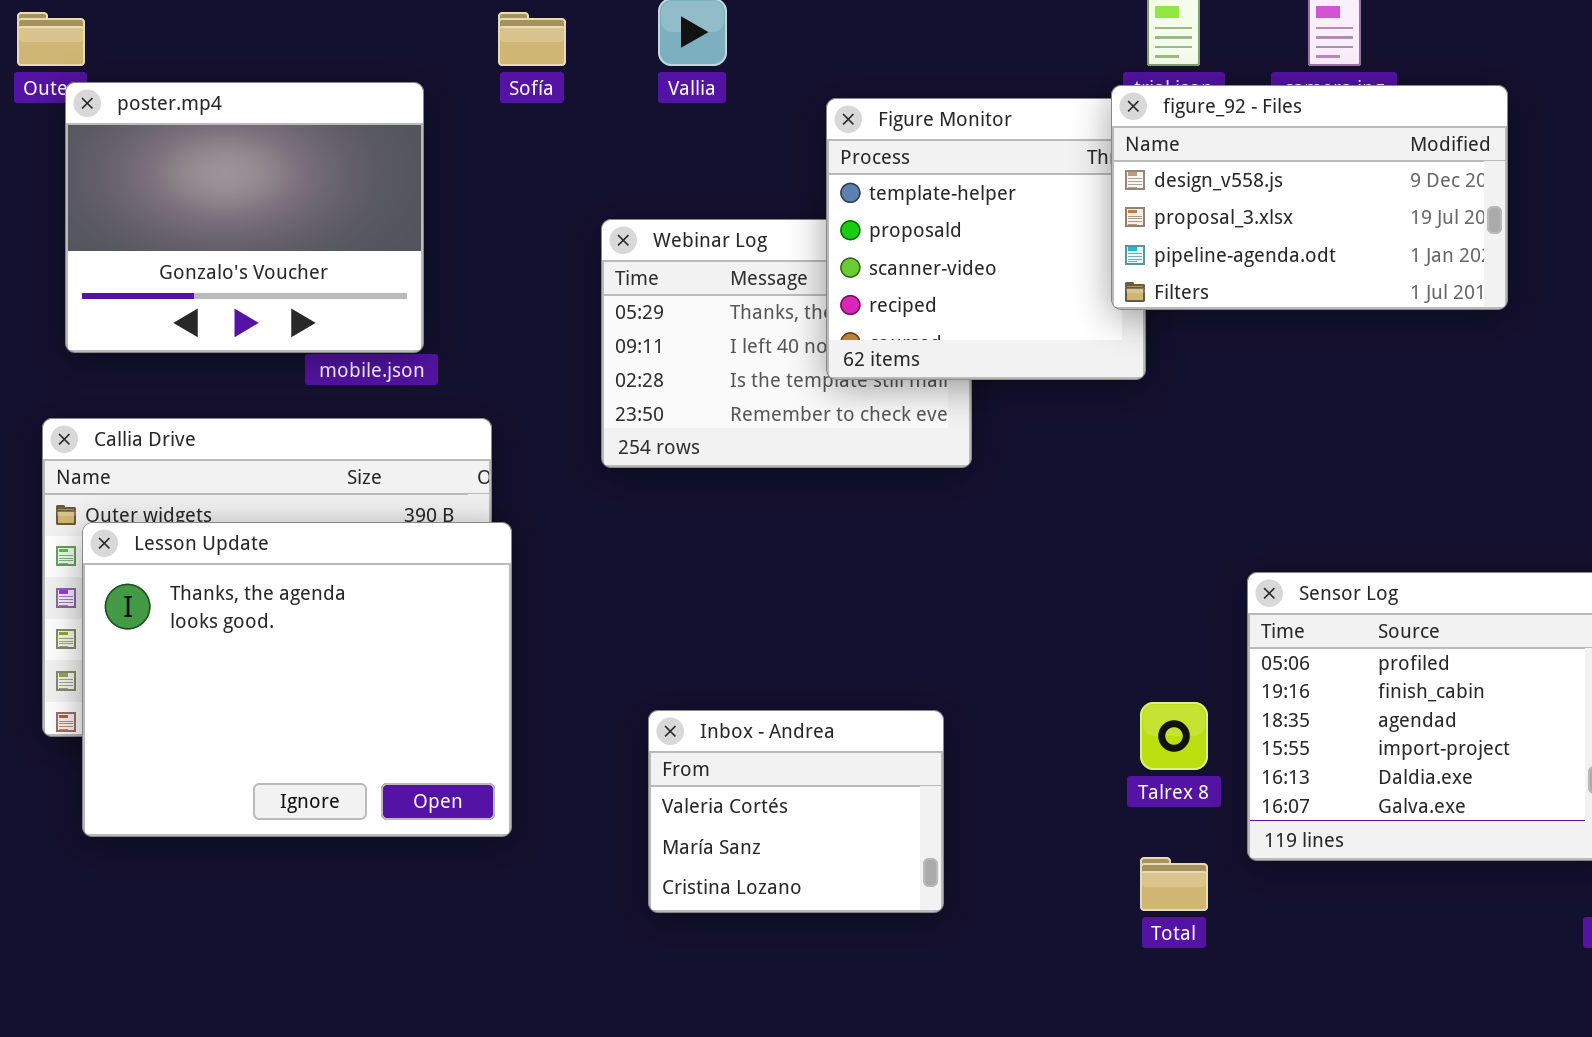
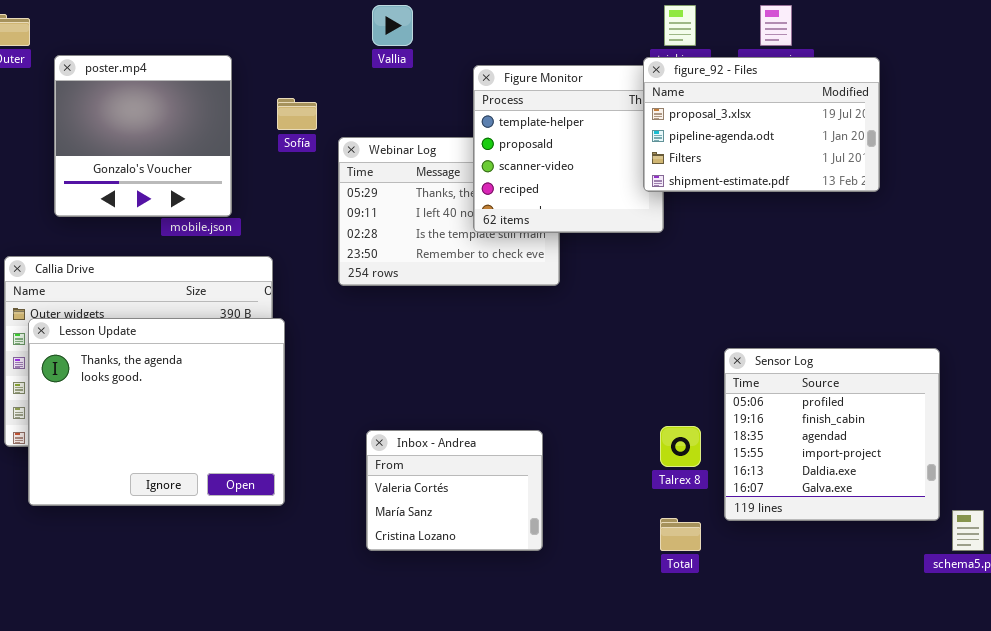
Sofía: [498,12,566,66] -> [277,98,317,130], moved
poster.mp4: [65,82,424,353] -> [54,55,232,217], resized
figure_92 - Files: [1111,85,1508,310] -> [643,57,880,192], scrolled down 1 row

